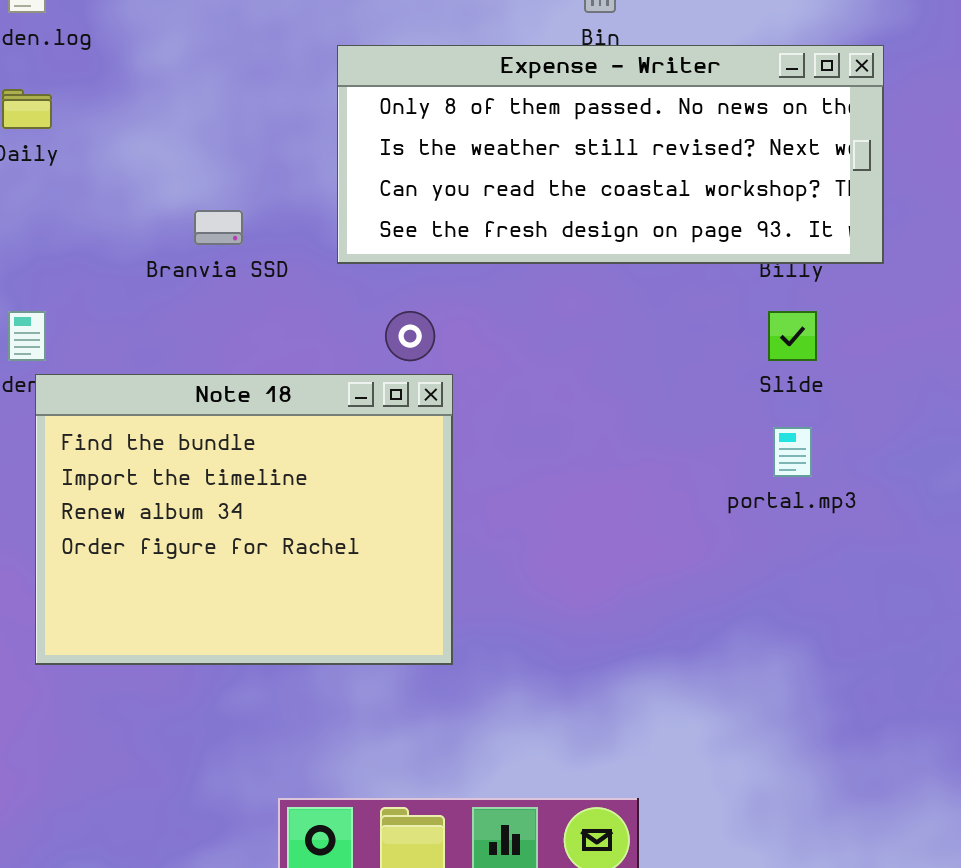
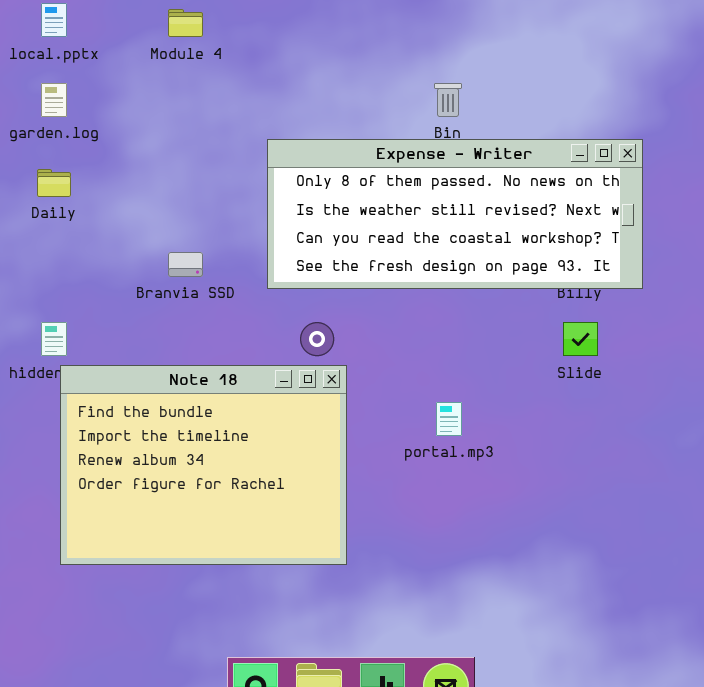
portal.mp3: [773,427,812,477] -> [436,402,462,436], moved

